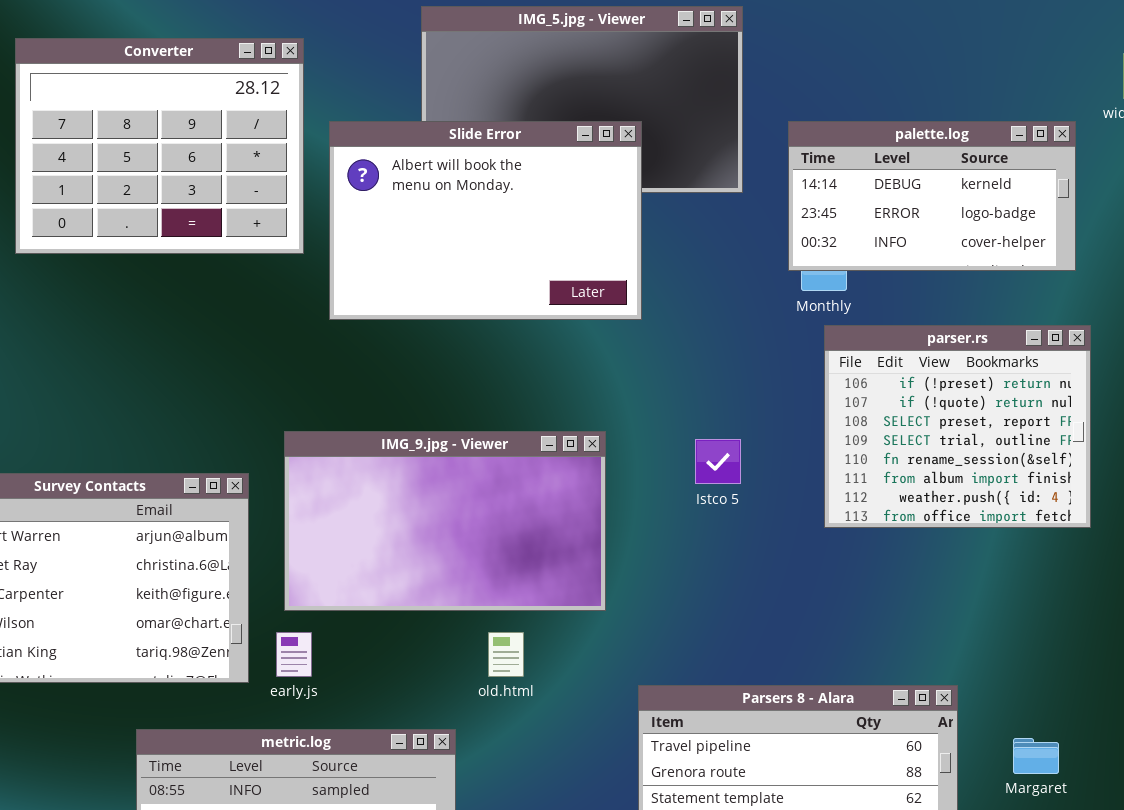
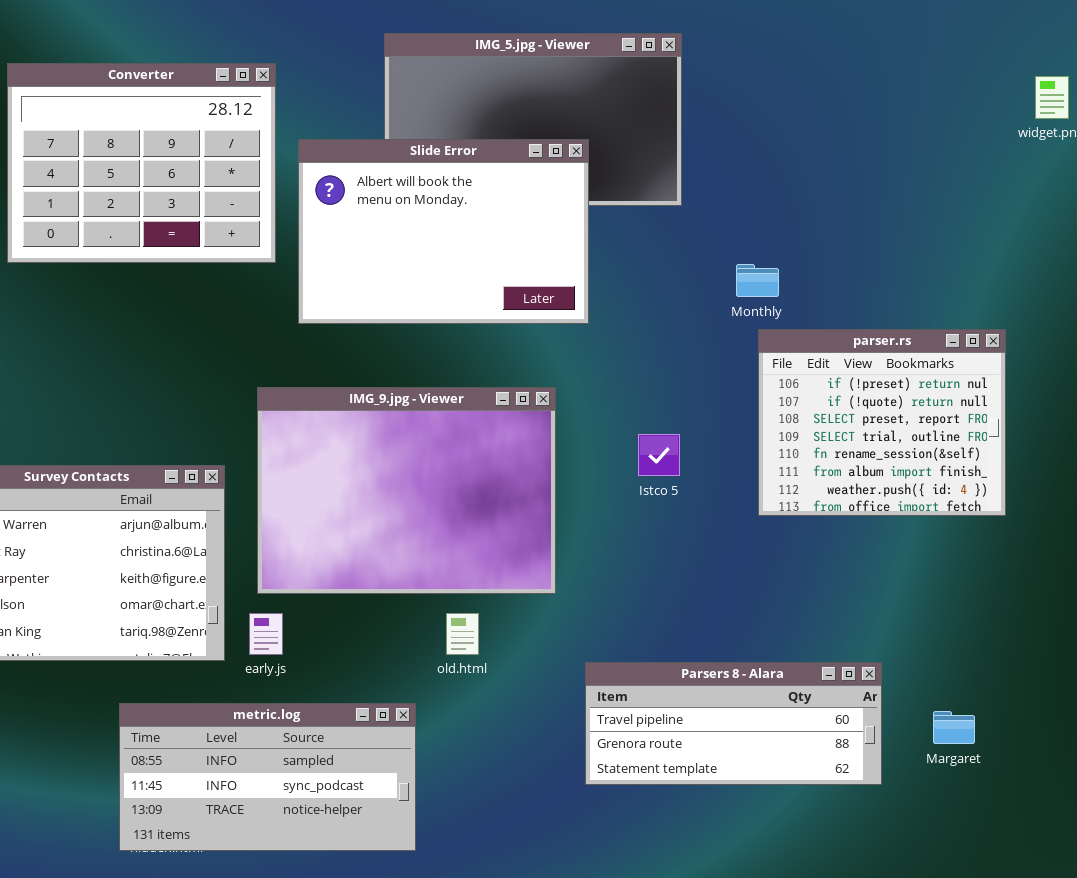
palette.log: [788,121,1076,271] -> none, closed
IMG_9.jpg - Viewer: [284,431,606,611] -> [257,387,556,594], resized

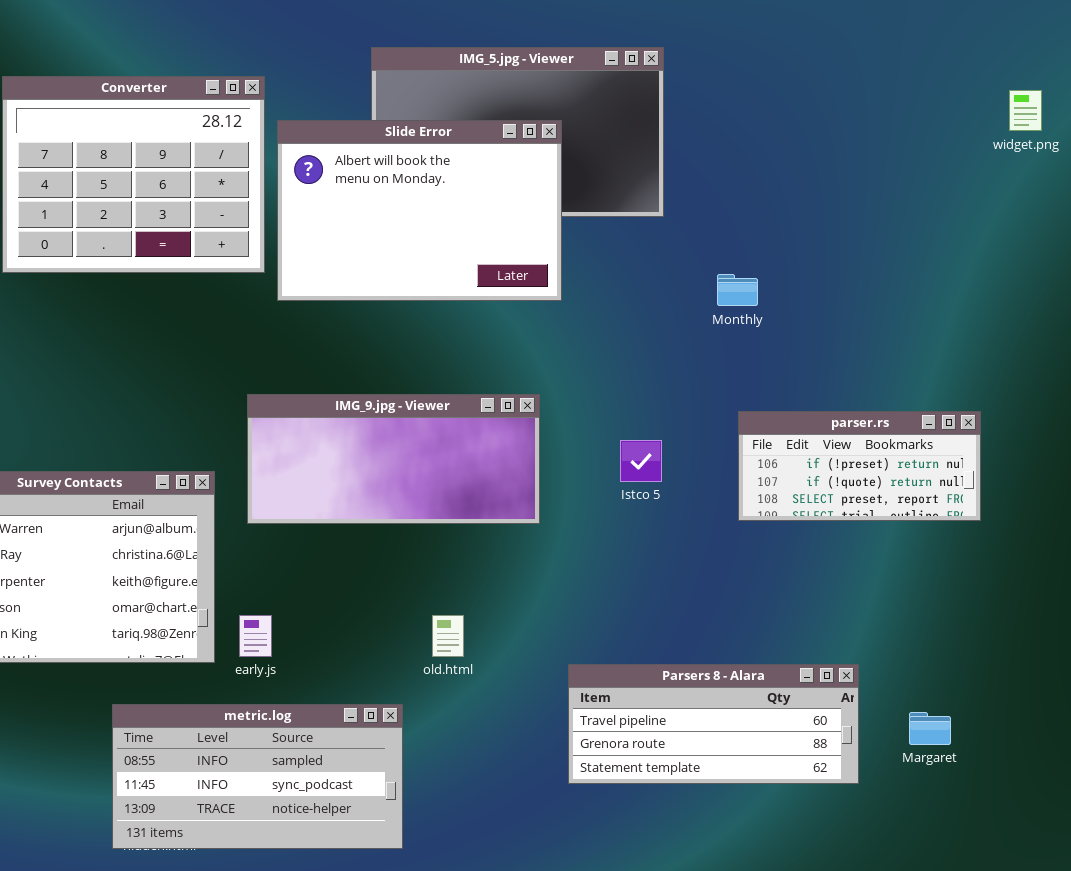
Slide Error: [298,139,589,324] -> [277,120,562,301], moved
parser.rs: [758,329,1006,516] -> [738,411,981,521], resized
IMG_9.jpg - Viewer: [257,387,556,594] -> [247,394,540,524], resized

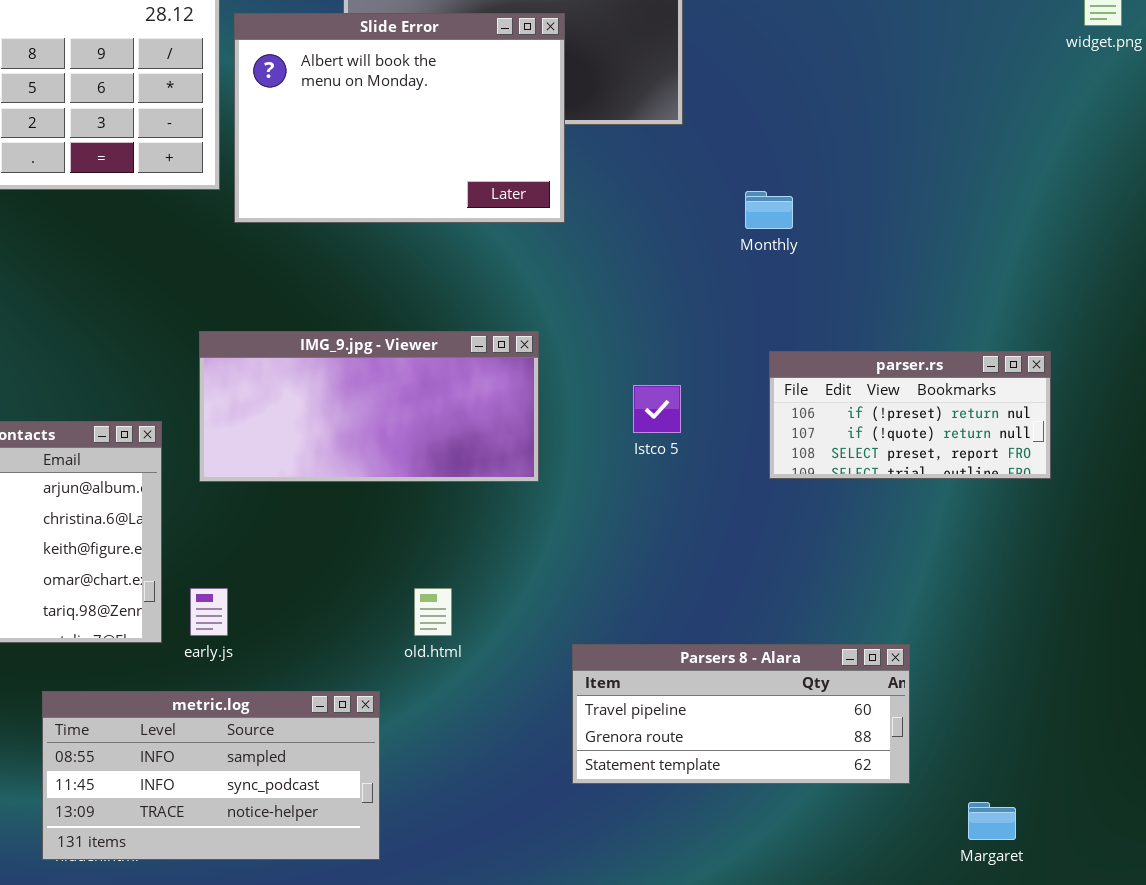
Margaret: [909,712,951,745] -> [968,802,1016,840], moved

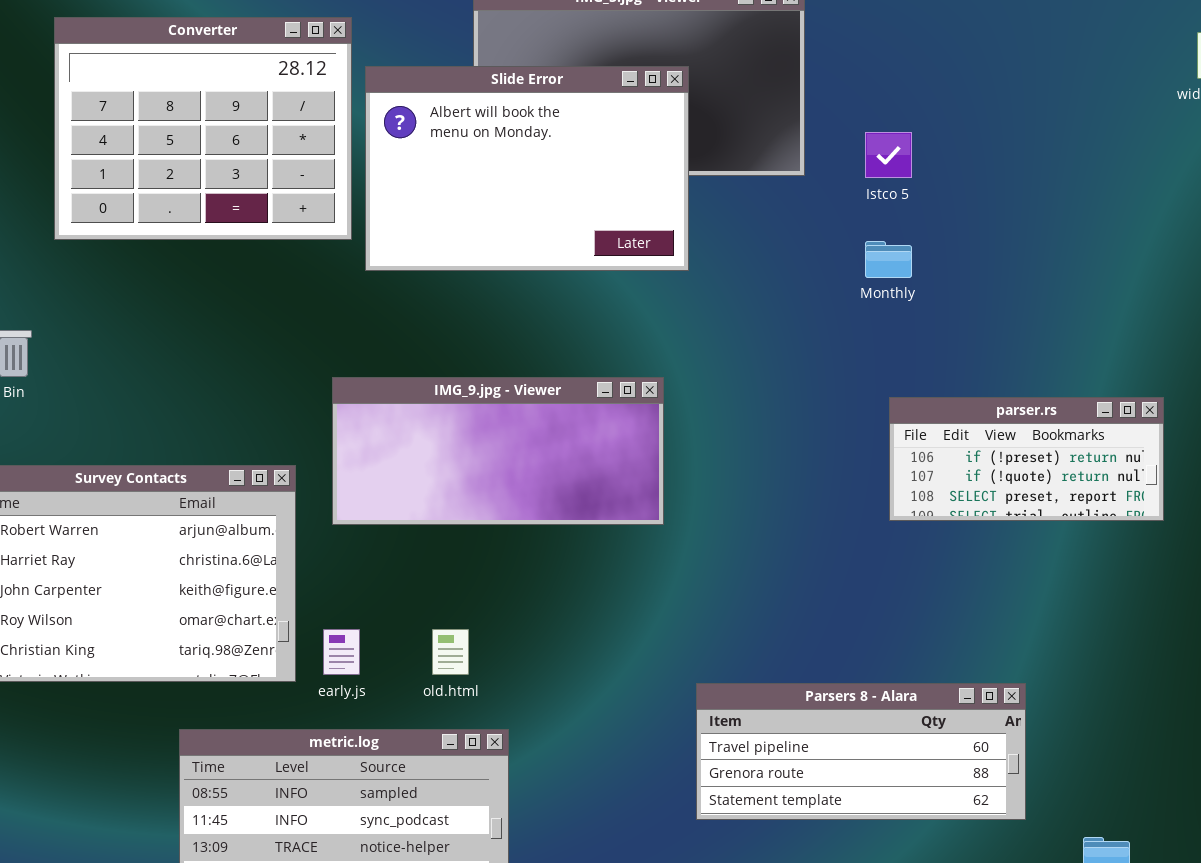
Istco 5: [633,385,681,433] -> [865,132,912,178], moved
old.html: [414,588,452,636] -> [432,629,469,675], moved

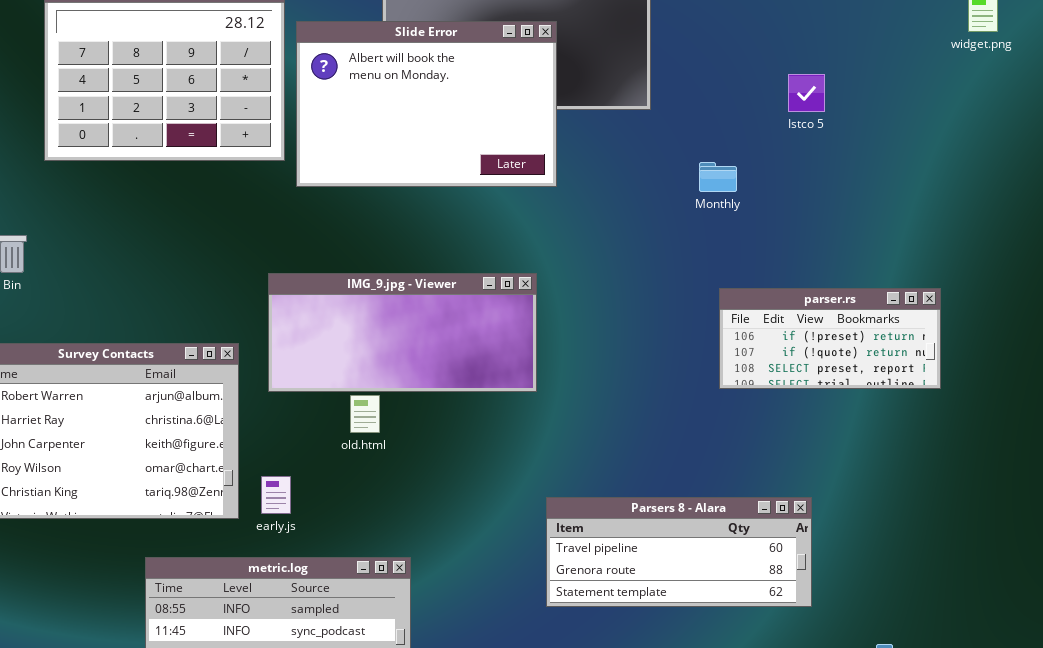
Istco 5: [865,132,912,178] -> [788,74,825,112], moved
old.html: [432,629,469,675] -> [350,395,380,433], moved
Parsers 8 - Alara: [696,683,1026,820] -> [546,497,812,607], moved

